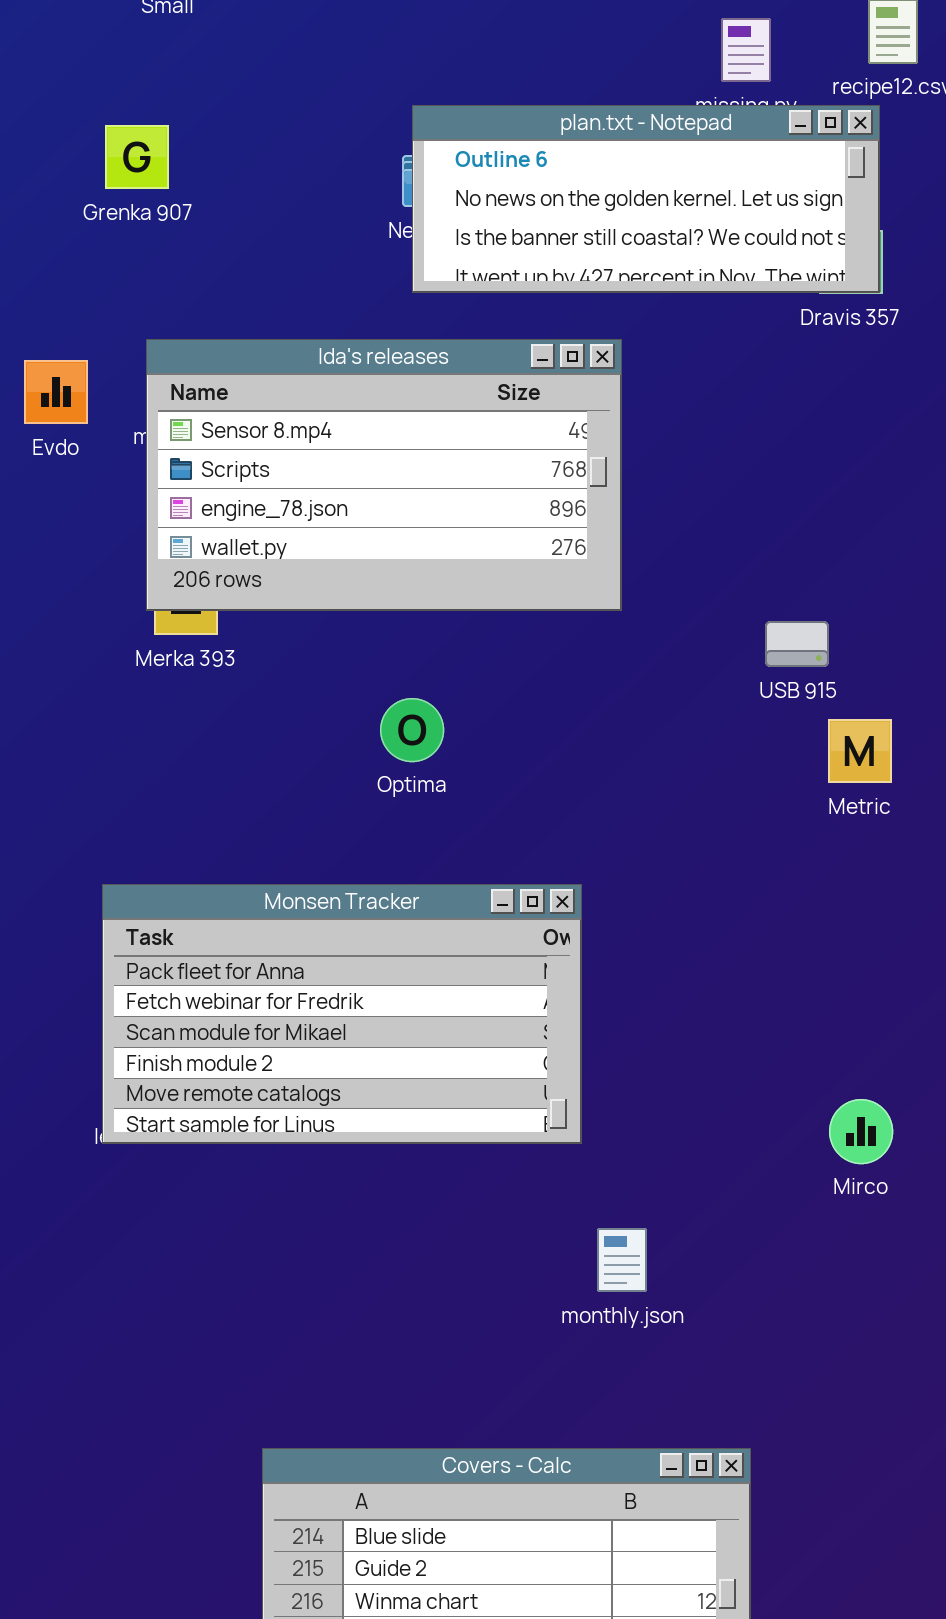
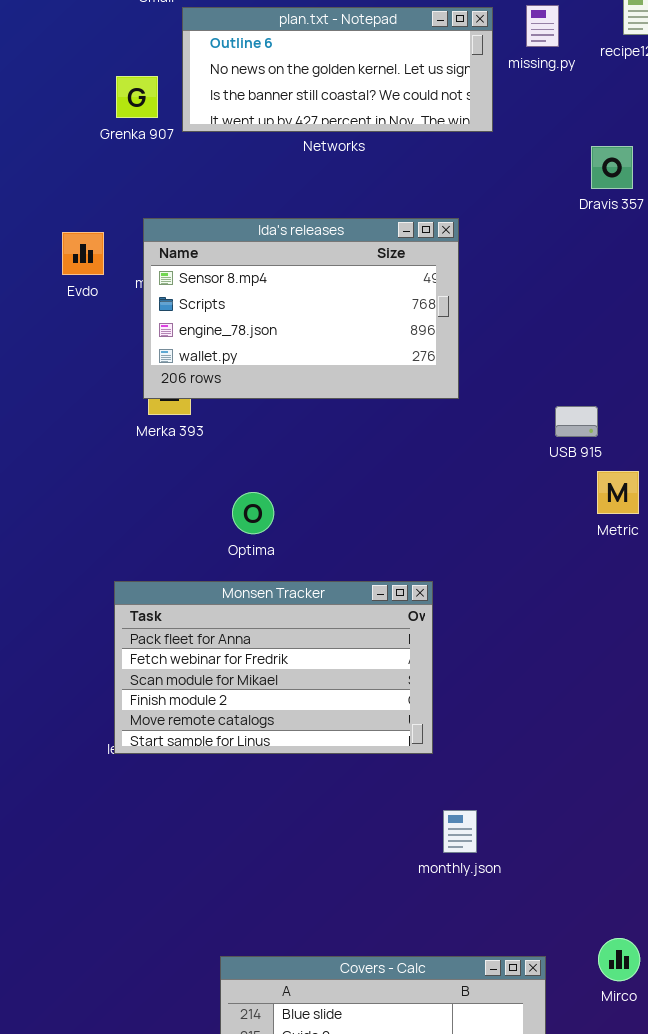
plan.txt - Notepad: [412,105,880,293] -> [182,7,493,132], moved
Optima: [380,698,444,762] -> [232,492,274,534], moved
Mirco: [829,1099,893,1164] -> [598,938,640,981], moved

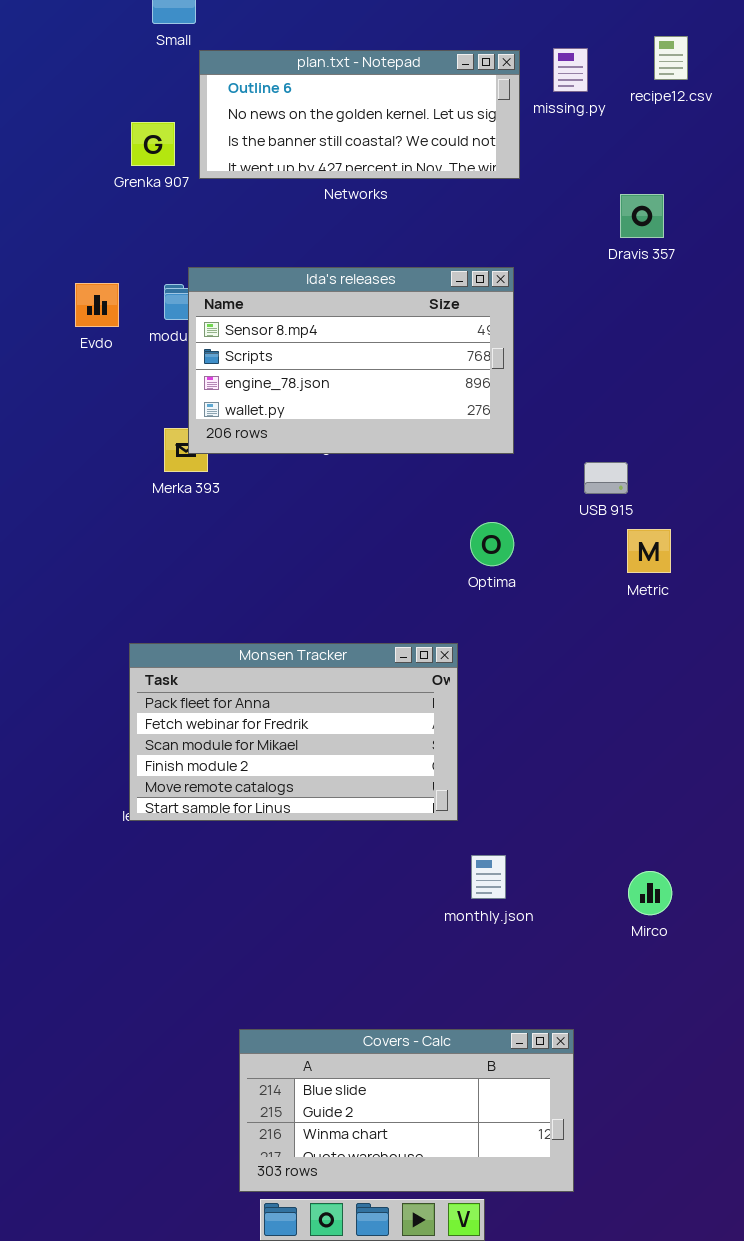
Ida's releases: [143,218,459,399] -> [188,267,514,454], moved
Optima: [232,492,274,534] -> [470,522,514,566], moved
monthly.json: [443,810,477,853] -> [471,855,506,899], moved
Mirco: [598,938,640,981] -> [628,871,672,915], moved

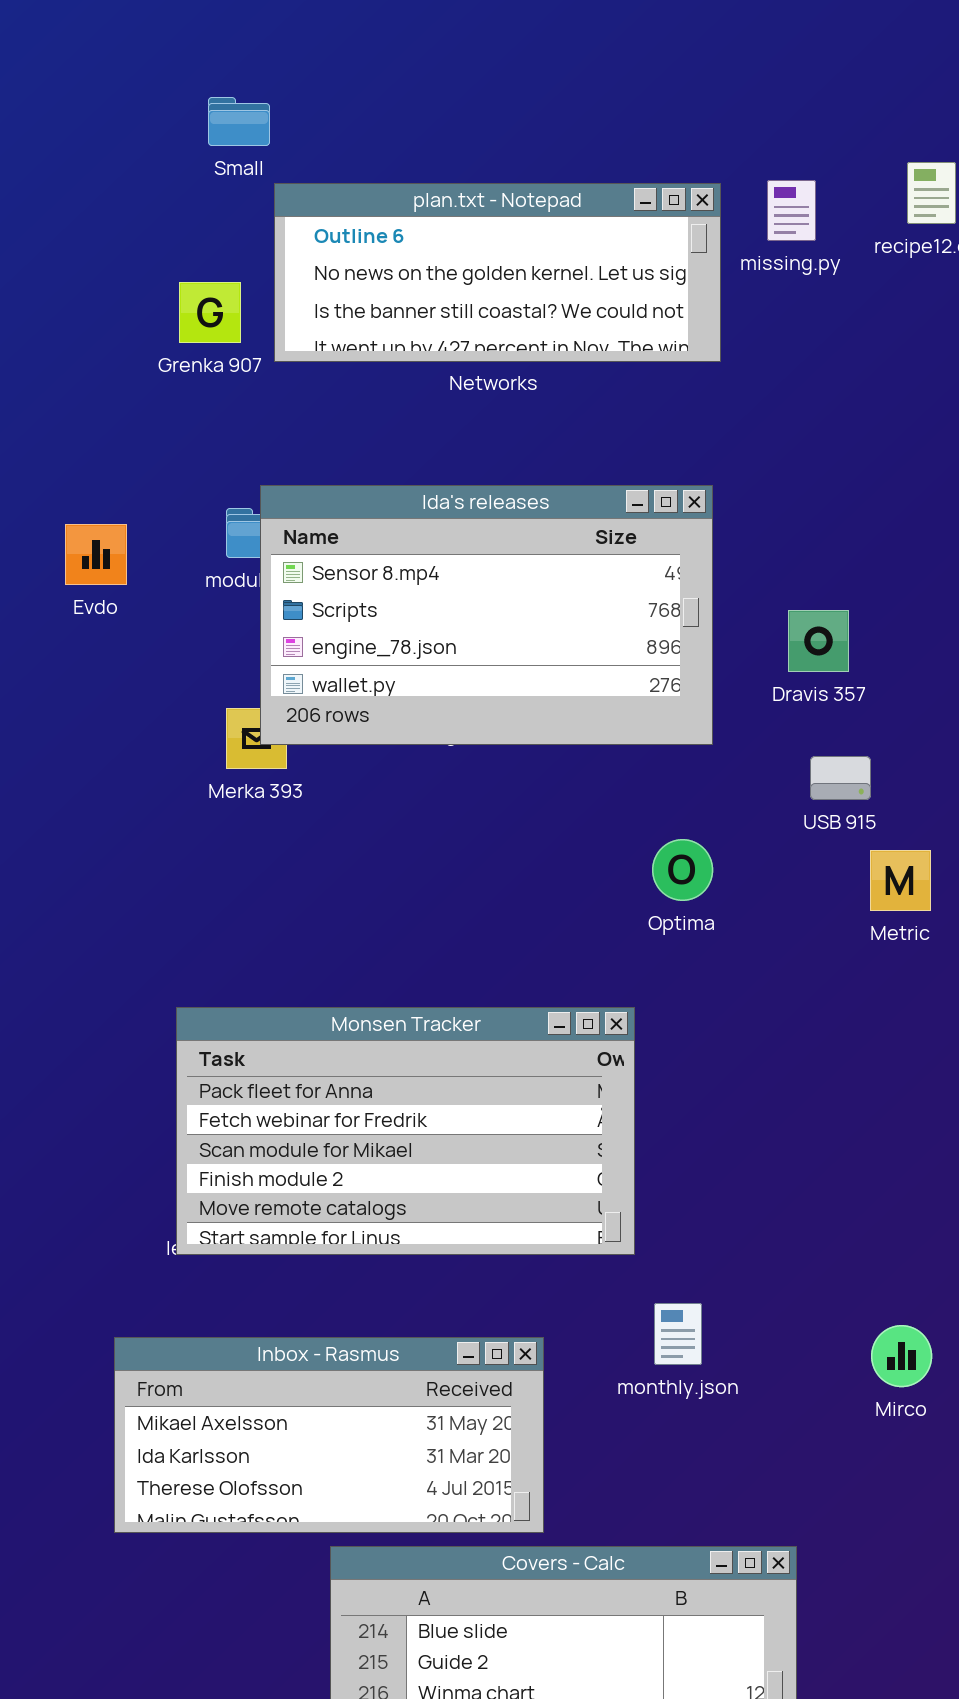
Dravis 357: [620,194,664,238] -> [788,610,849,672], moved
Evdo: [75,283,119,327] -> [65,524,127,585], moved
Inbox - Rasmus: none -> [114,1337,544,1533], opened

